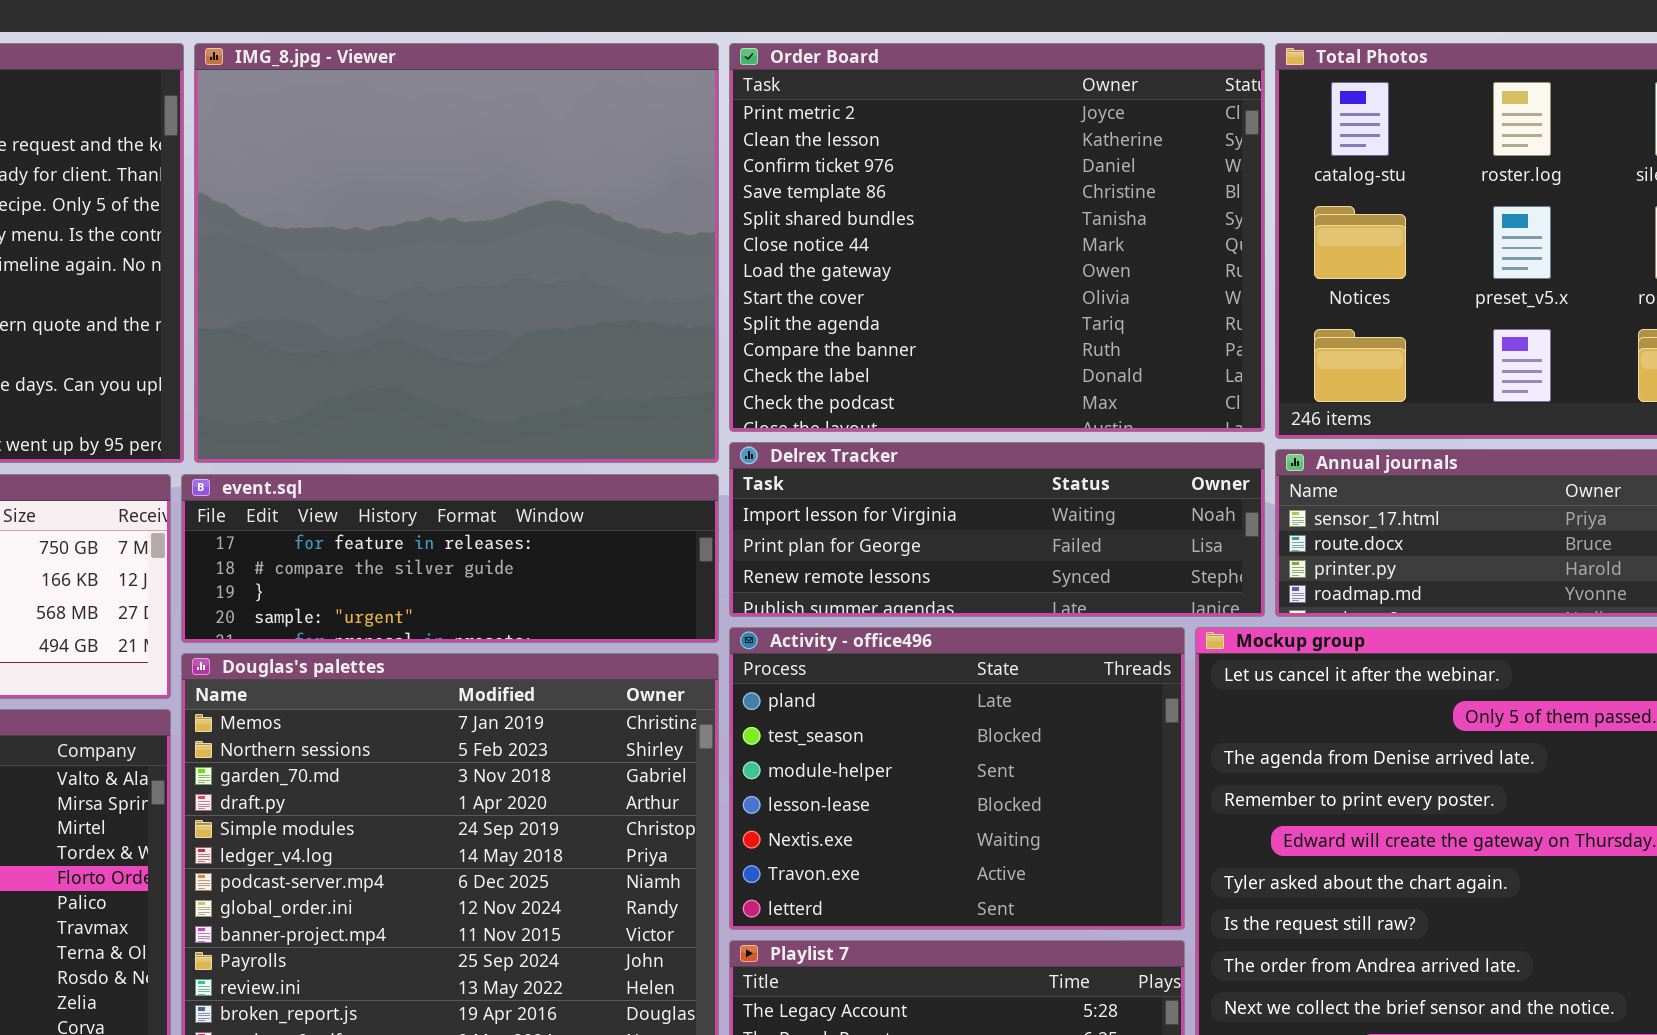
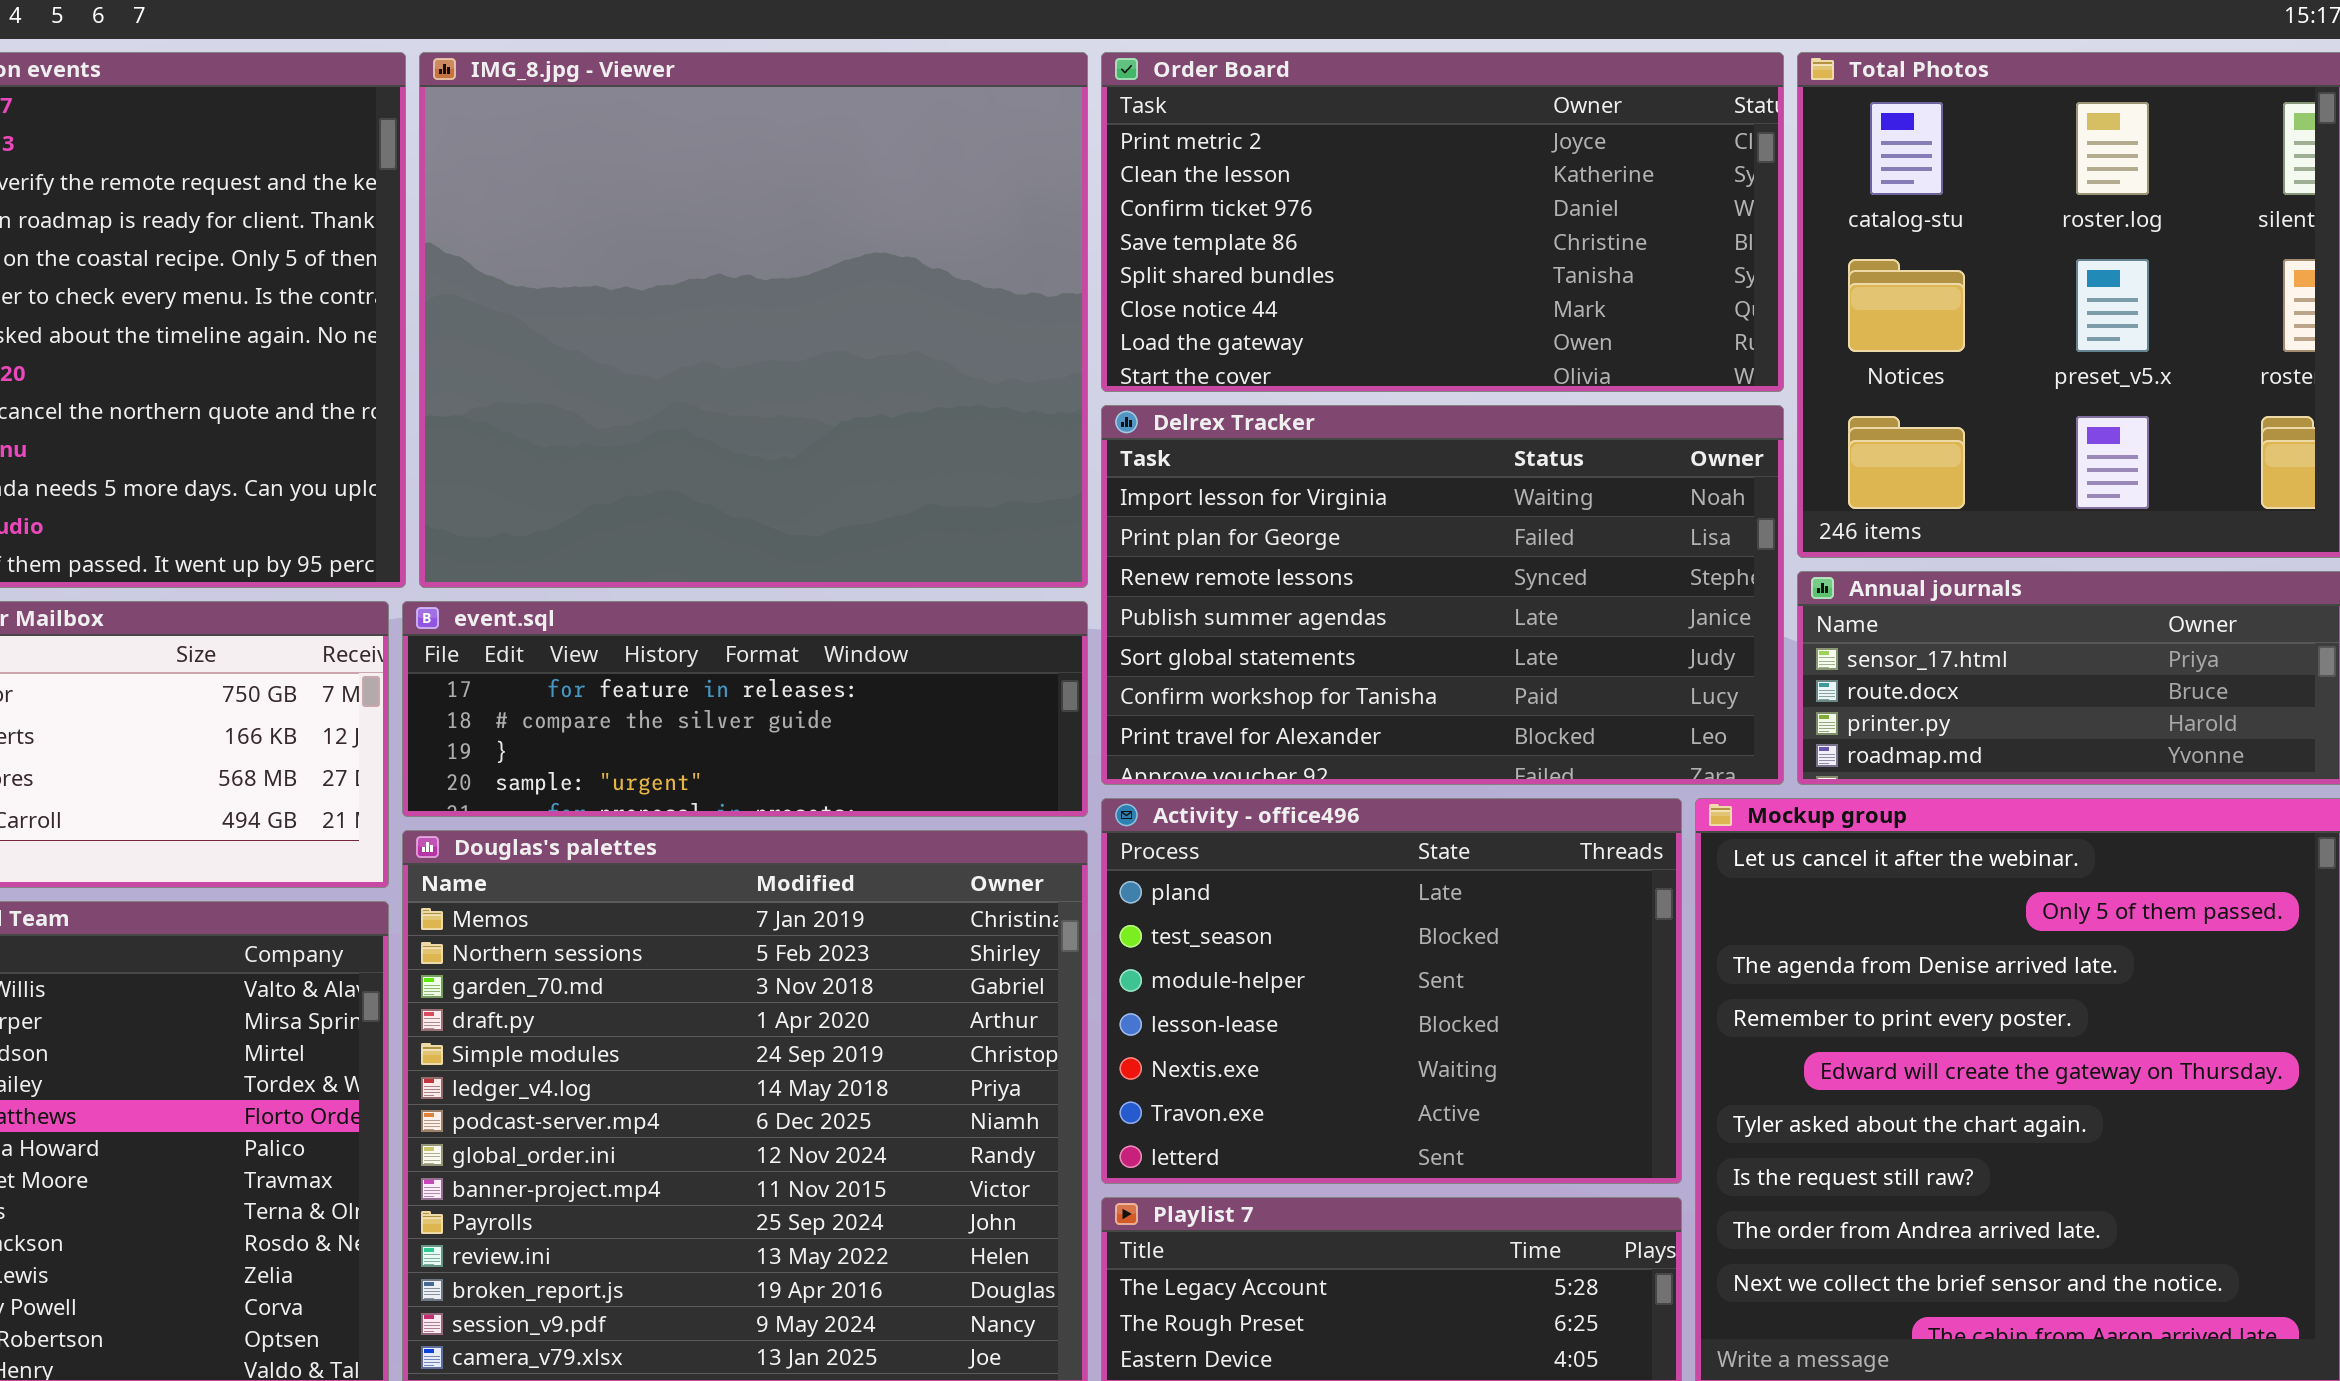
Order Board: [729,43,1265,432] -> [1101,52,1784,392], resized
Delrex Tracker: [729,442,1265,617] -> [1101,405,1784,785], resized

